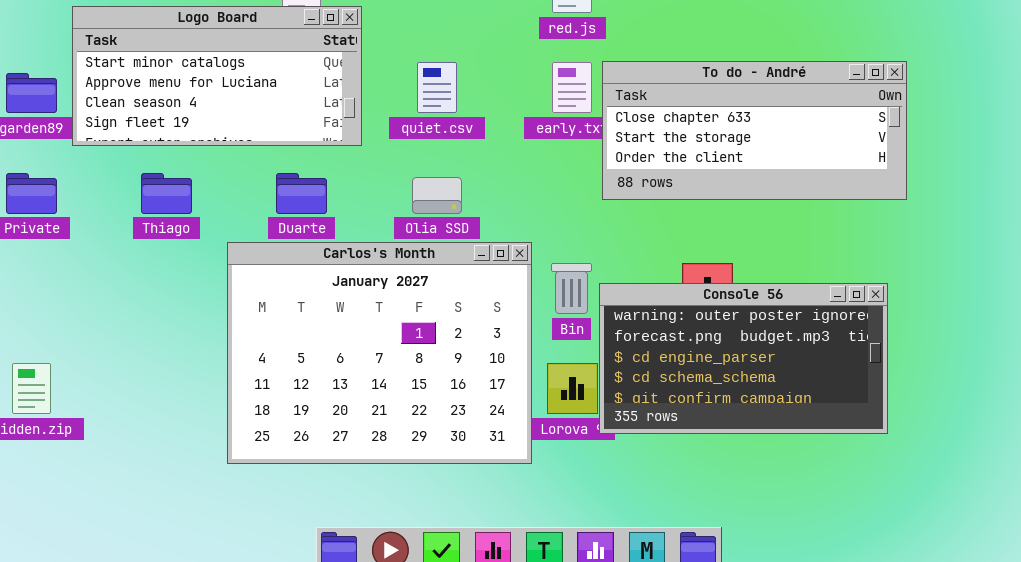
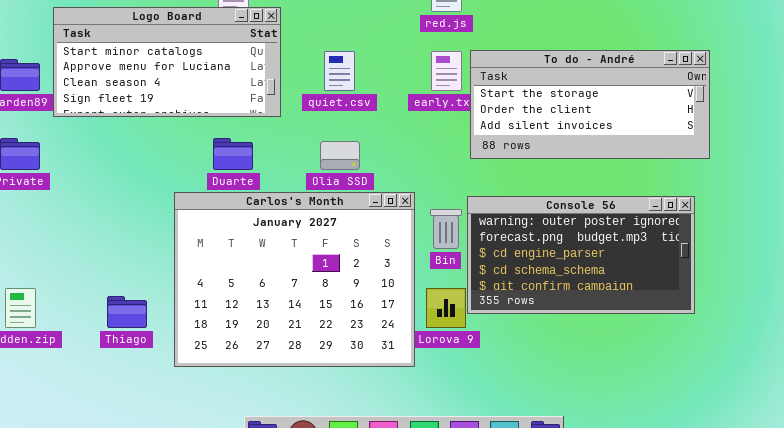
To do - André: [602,61,907,200] -> [470,50,710,159], scrolled down 1 row
Thiago: [141,173,192,214] -> [107,296,147,328], moved
Console 56: [599,283,888,434] -> [467,196,695,314], moved

